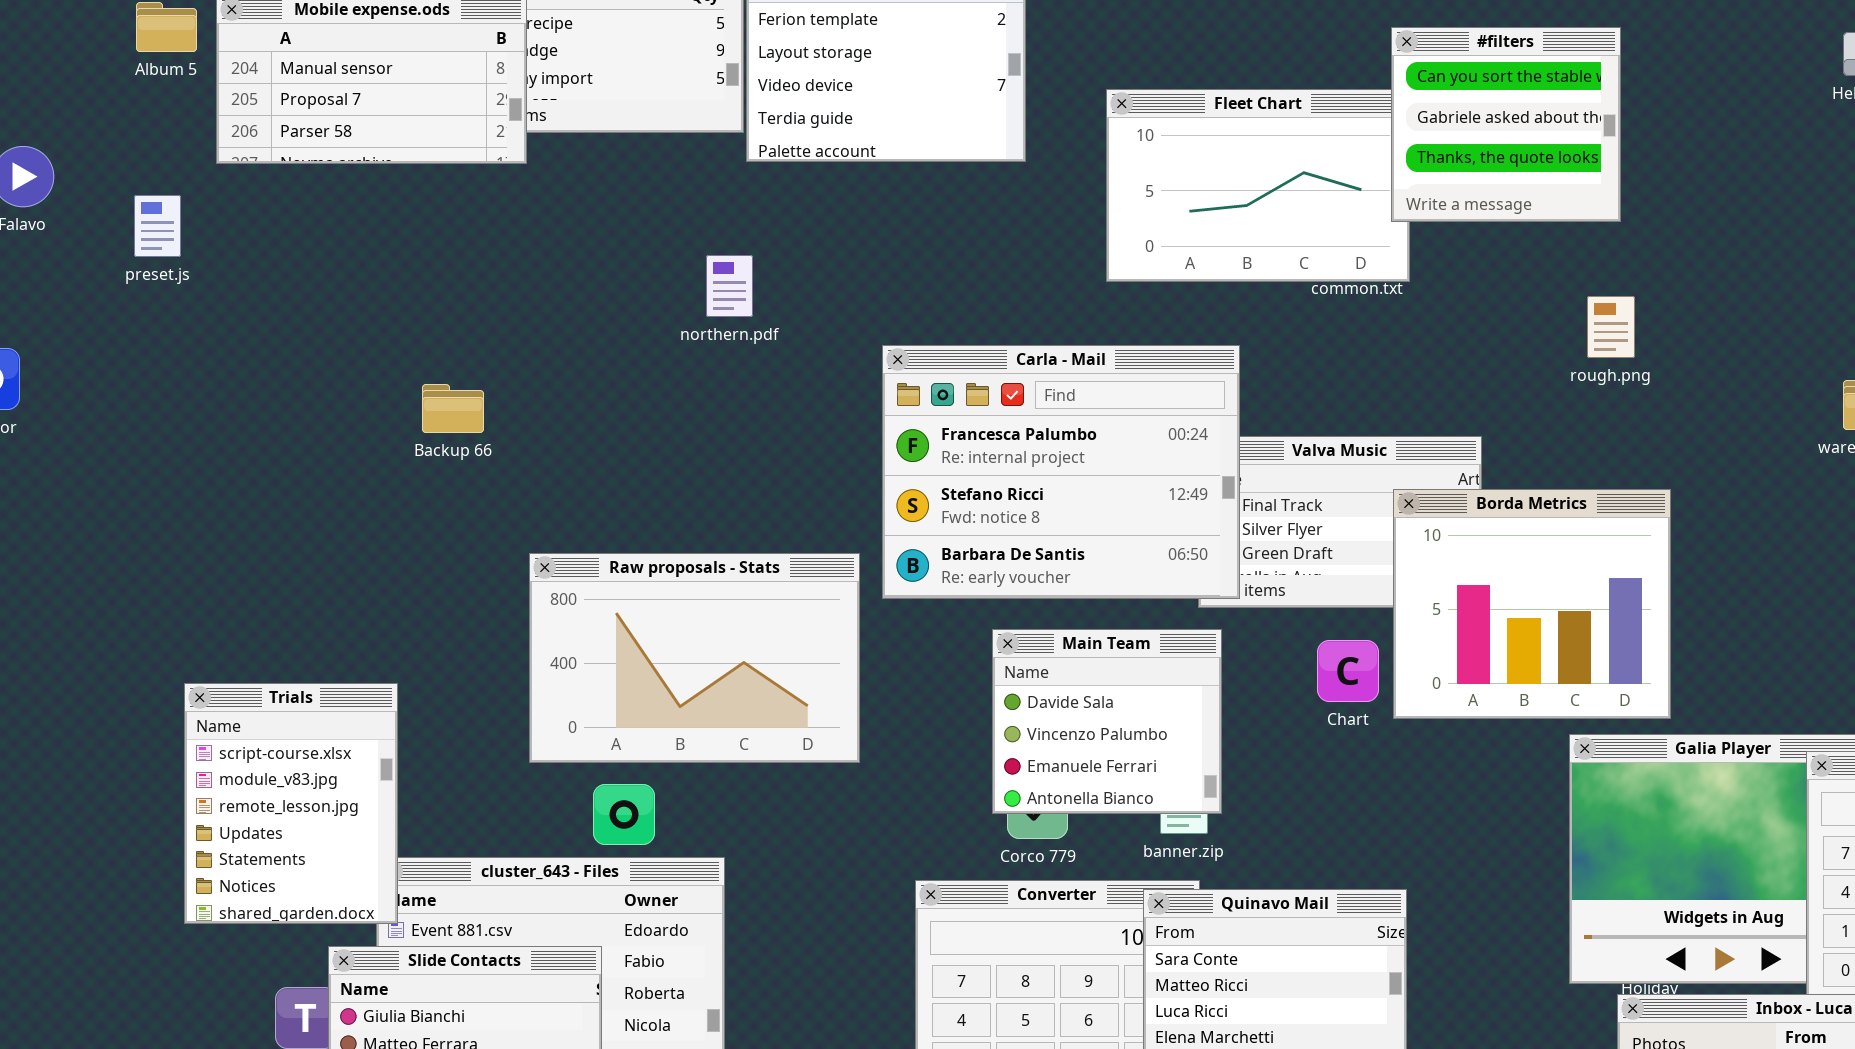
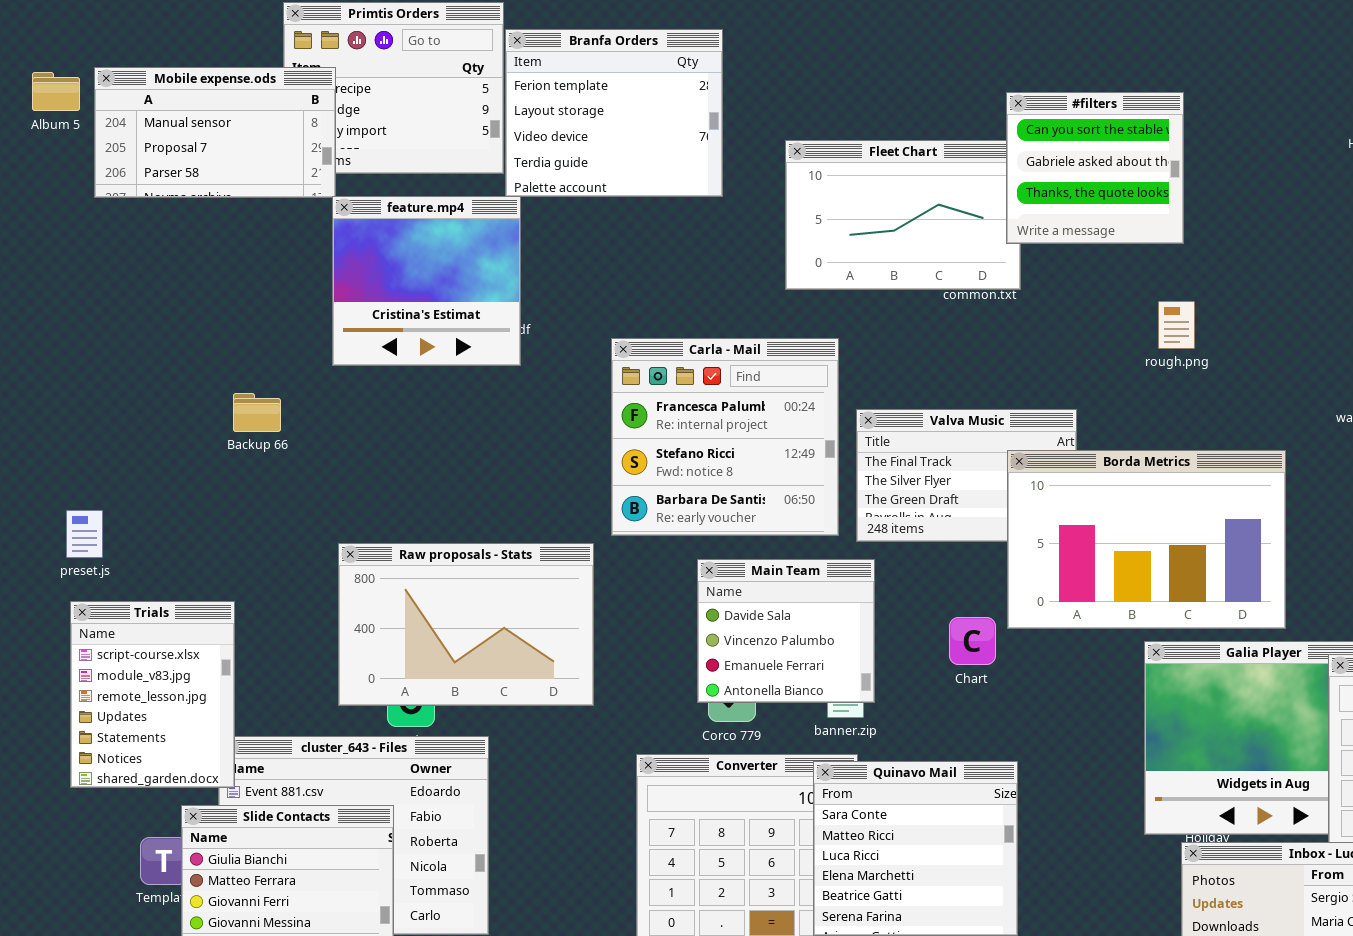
feature.mp4: none -> [332,196,521,366], opened
preset.js: [134,195,181,257] -> [66,510,103,558], moved
Carla - Mail: [882,345,1240,599] -> [611,338,839,536], resized
Backup 66: [422,384,484,433] -> [233,393,281,432], moved
Borda Metrics: [1393,489,1671,719] -> [1007,450,1286,629], resized
Raw proposals - Stats: [529,553,860,763] -> [338,543,594,706], moved
Chart: [1317,640,1379,702] -> [949,617,996,665], moved

